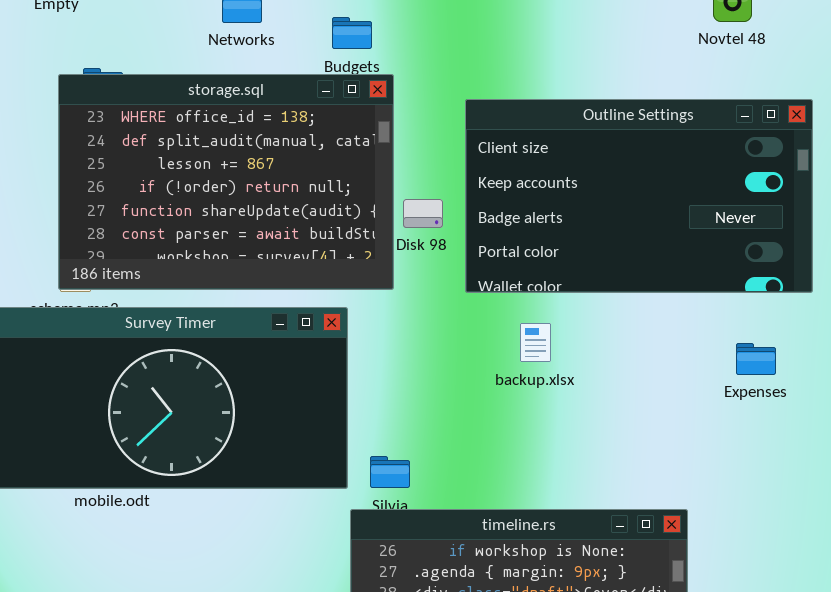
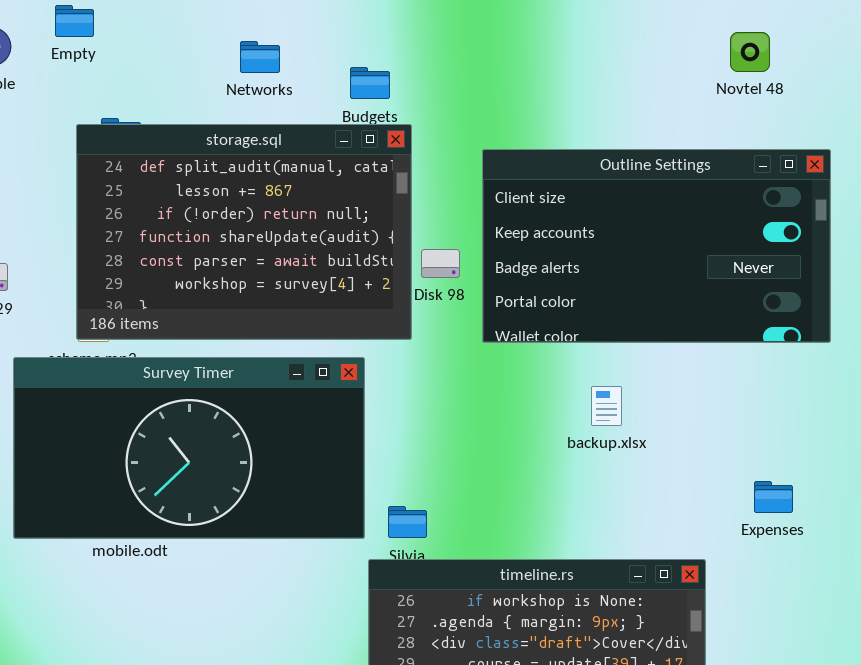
storage.sql: [58,74,394,290] -> [76,124,412,340], scrolled down 1 row
backup.xlsx: [520,323,551,362] -> [591,386,622,426], moved
Expenses: [736,343,776,375] -> [754,481,793,513], moved

